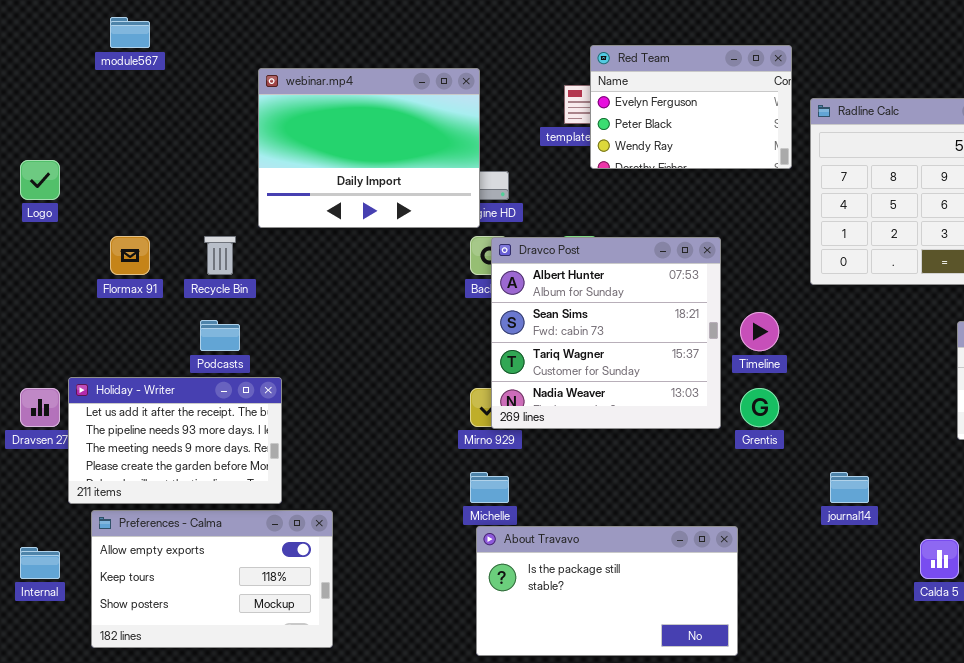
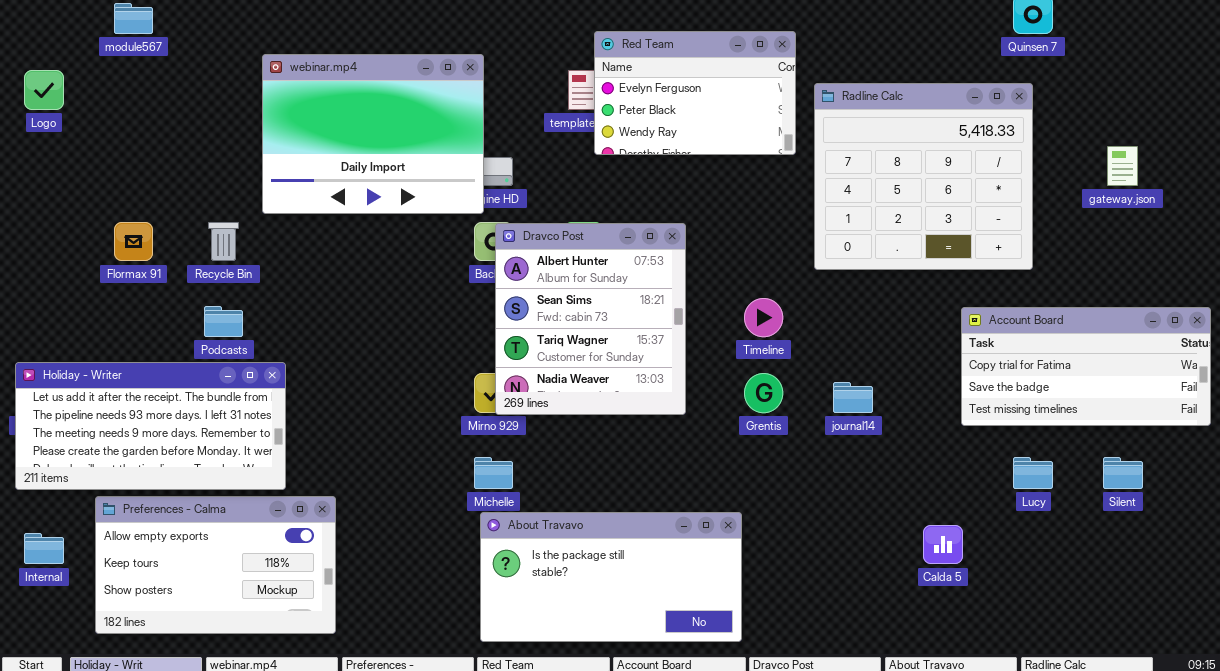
Logo: [20,160,60,200] -> [24,70,64,110], moved
Dravco Post: [491,237,721,429] -> [495,223,686,415], resized
Holiday - Writer: [68,377,282,504] -> [15,362,286,490], resized
journal14: [830,472,869,503] -> [833,382,873,413], moved

